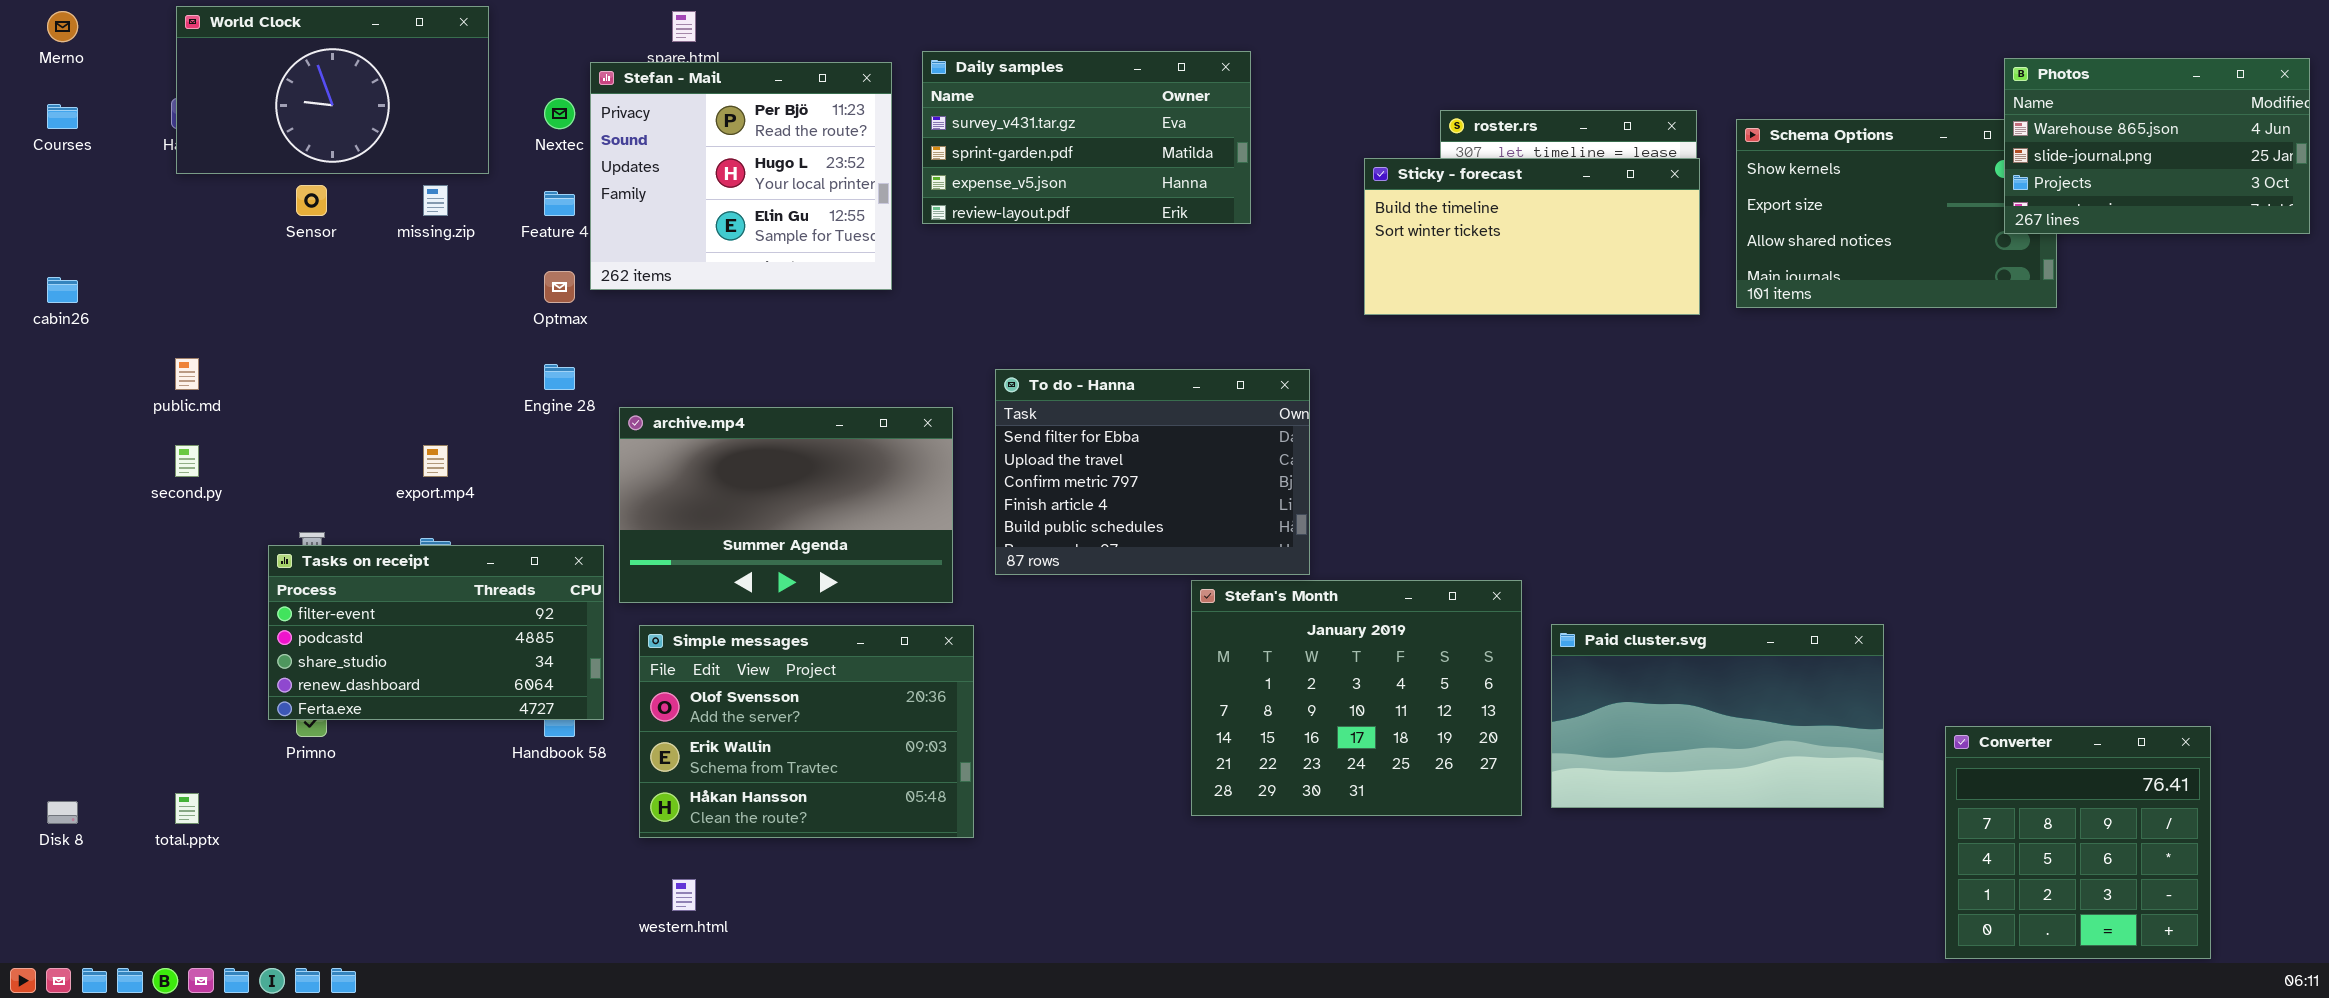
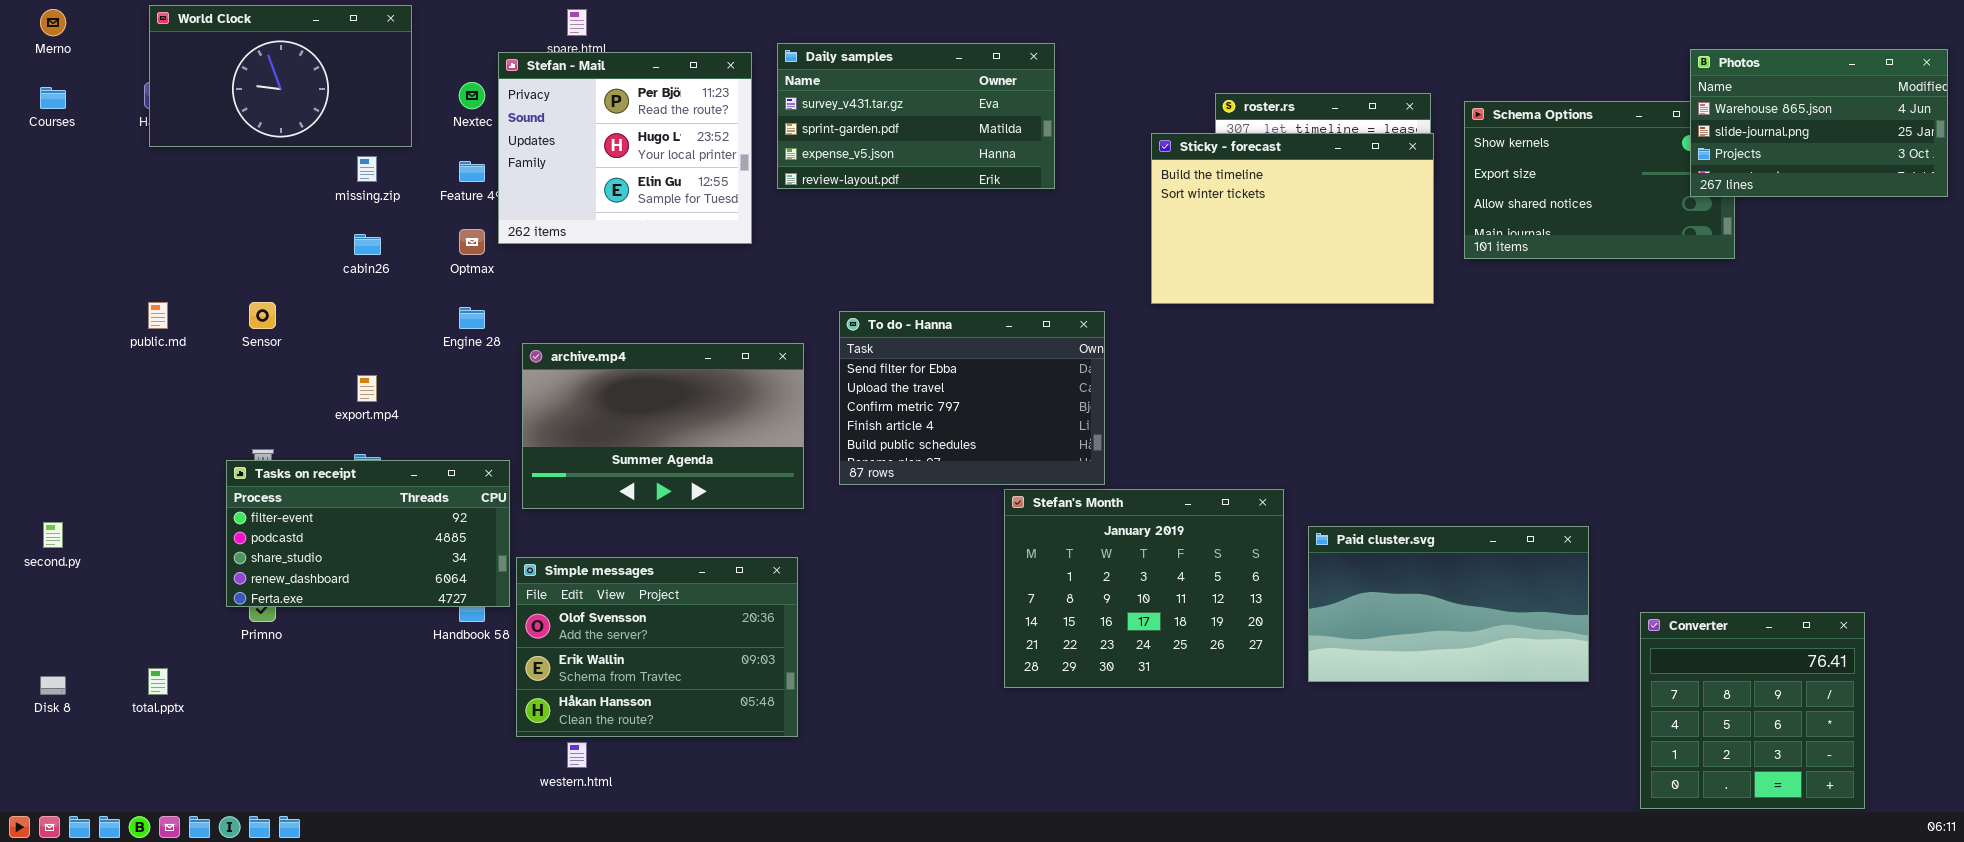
Sticky - forecast: [1364,158,1700,315] -> [1151,133,1434,304], resized
Sensor: [296,185,327,216] -> [249,302,276,329], moved
cabin26: [47,277,78,303] -> [354,234,381,255], moved
second.py: [175,445,199,477] -> [43,522,63,548], moved
Simple messages: [639,625,974,838] -> [516,557,798,737], moved

